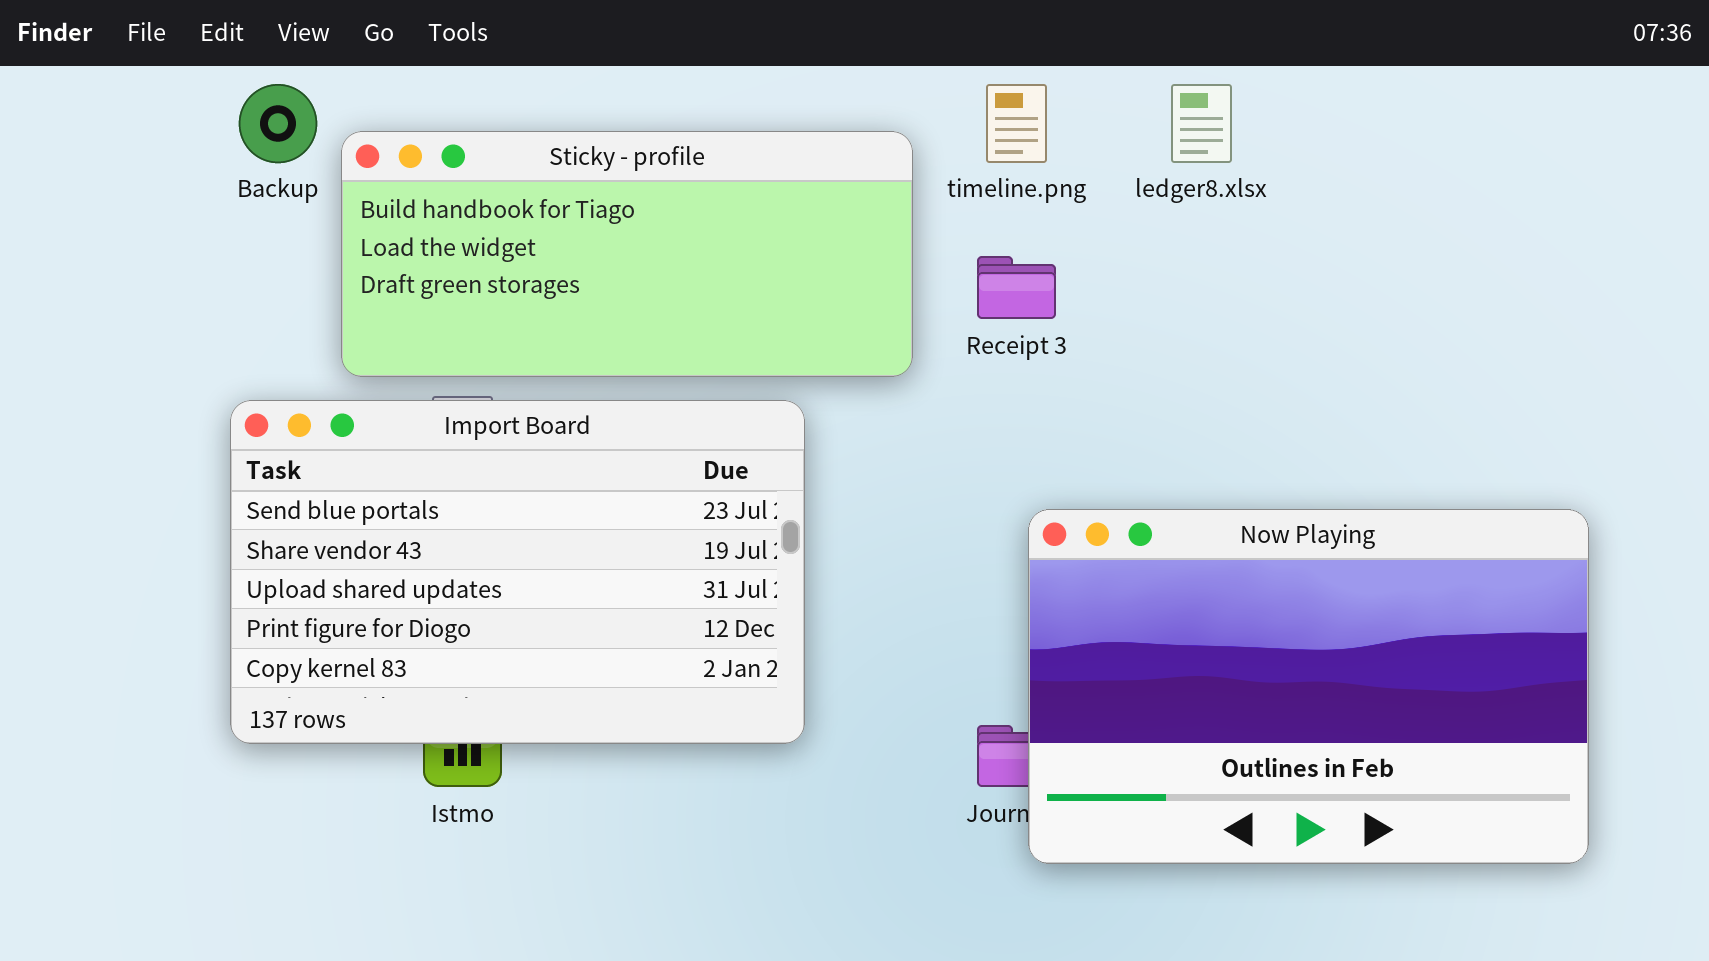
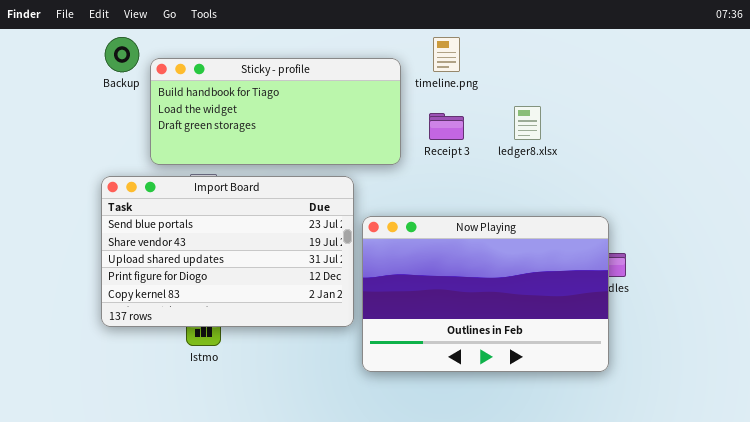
ledger8.xlsx: [1171,84,1232,163] -> [514,106,541,140], moved
Now Playing: [1028,509,1589,864] -> [362,216,609,372], moved

